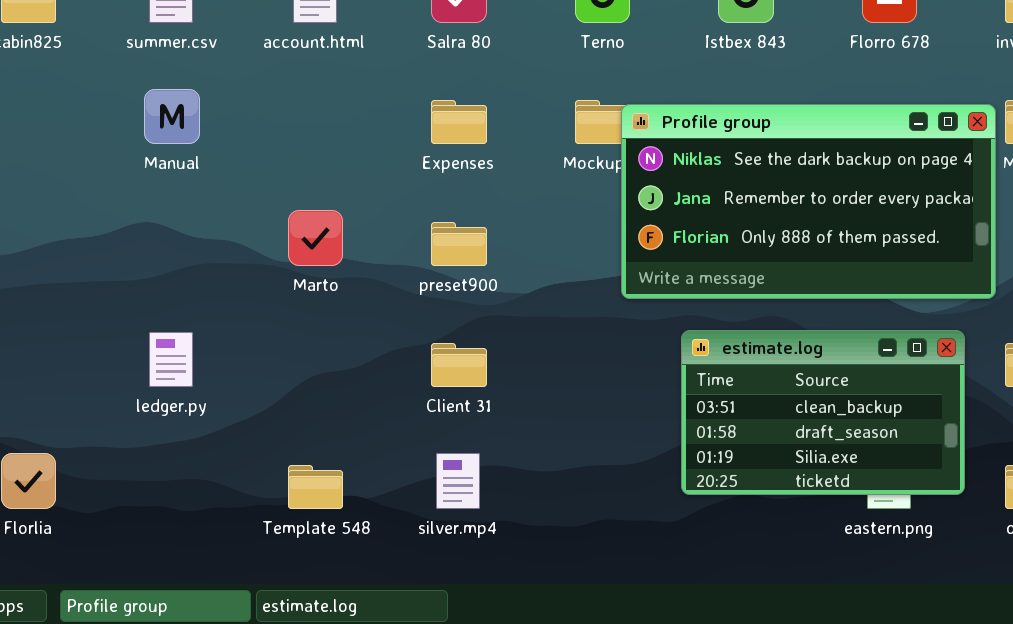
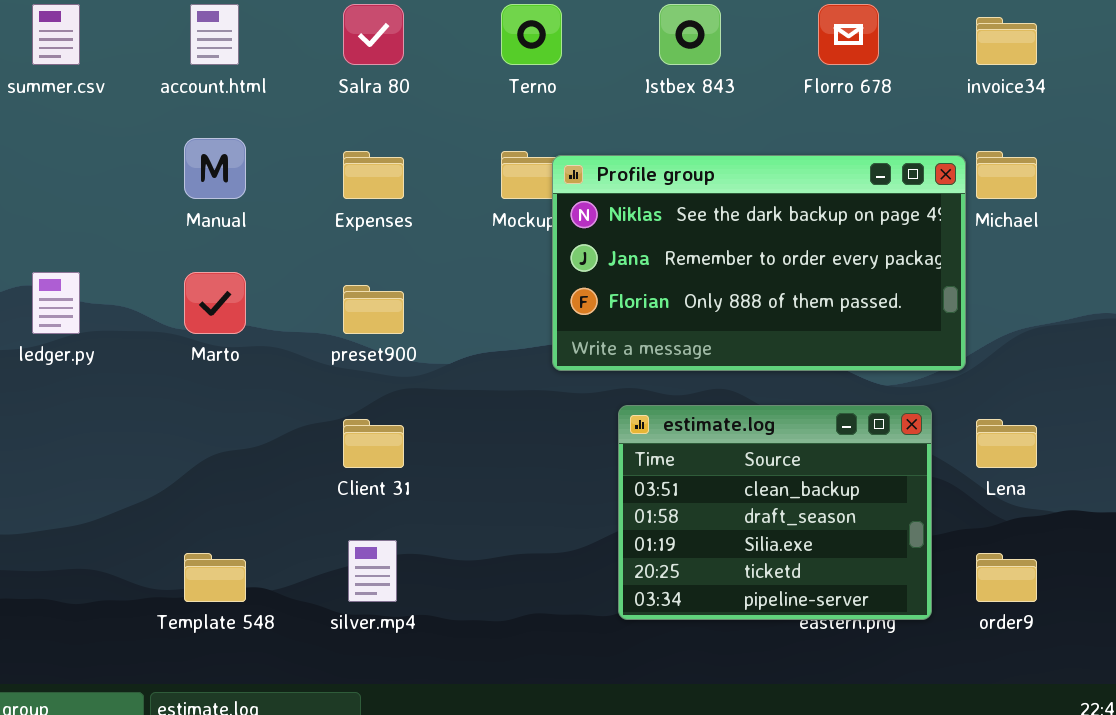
Manual: [144,89,200,144] -> [184,138,246,199], moved
estimate.log: [681,330,965,495] -> [618,405,932,620], resized
ledger.py: [149,332,193,387] -> [32,272,80,334], moved

